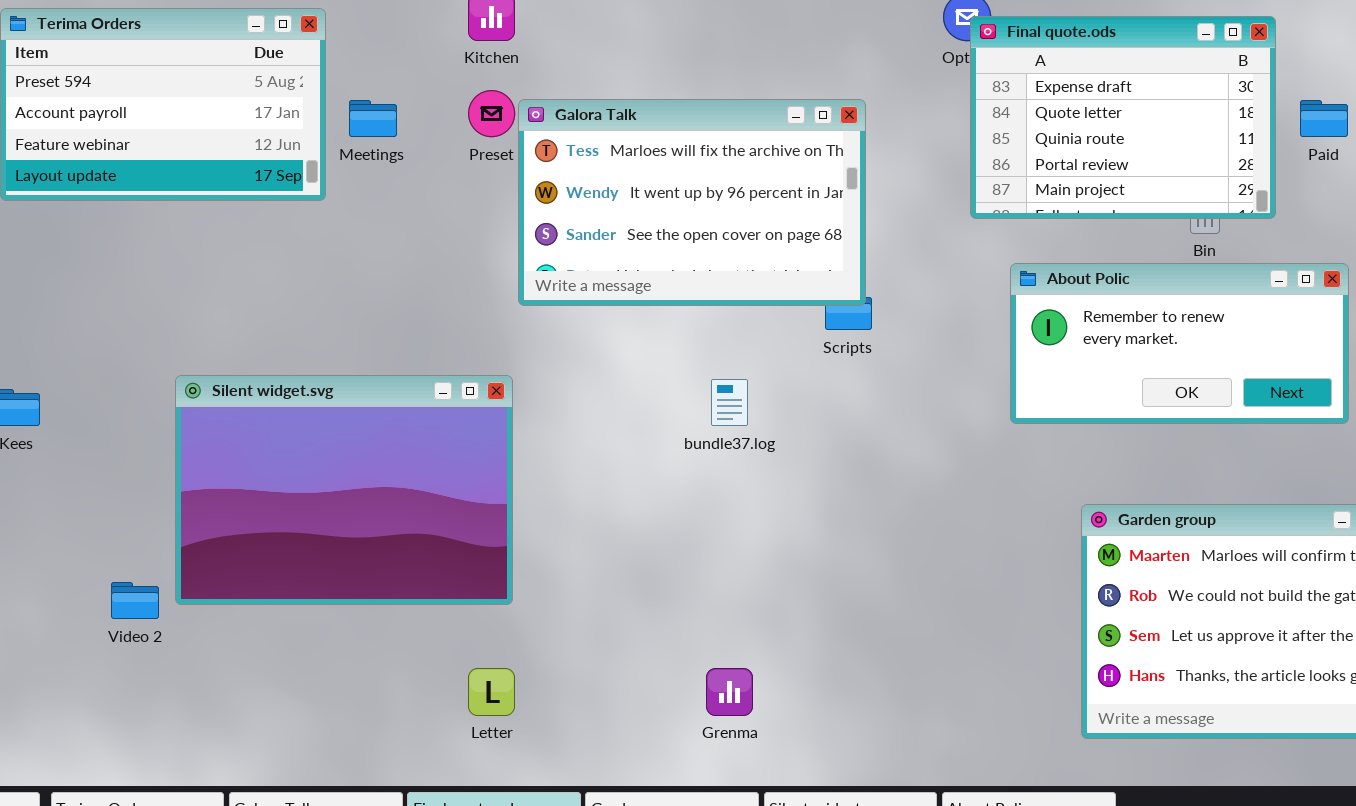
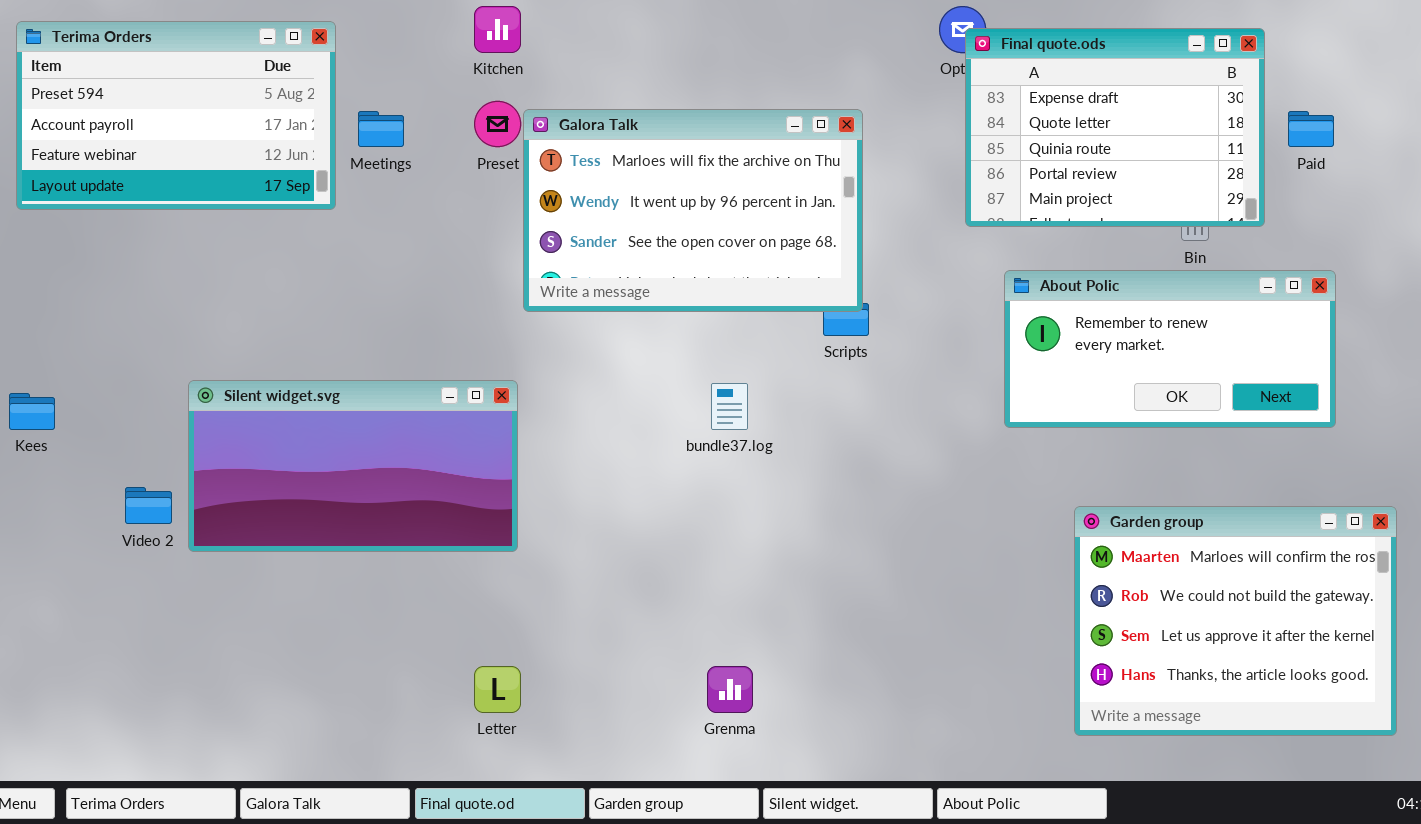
Silent widget.svg: [175,375,513,605] -> [188,380,518,552], resized
Video 2: [111,582,159,619] -> [125,487,172,524], moved

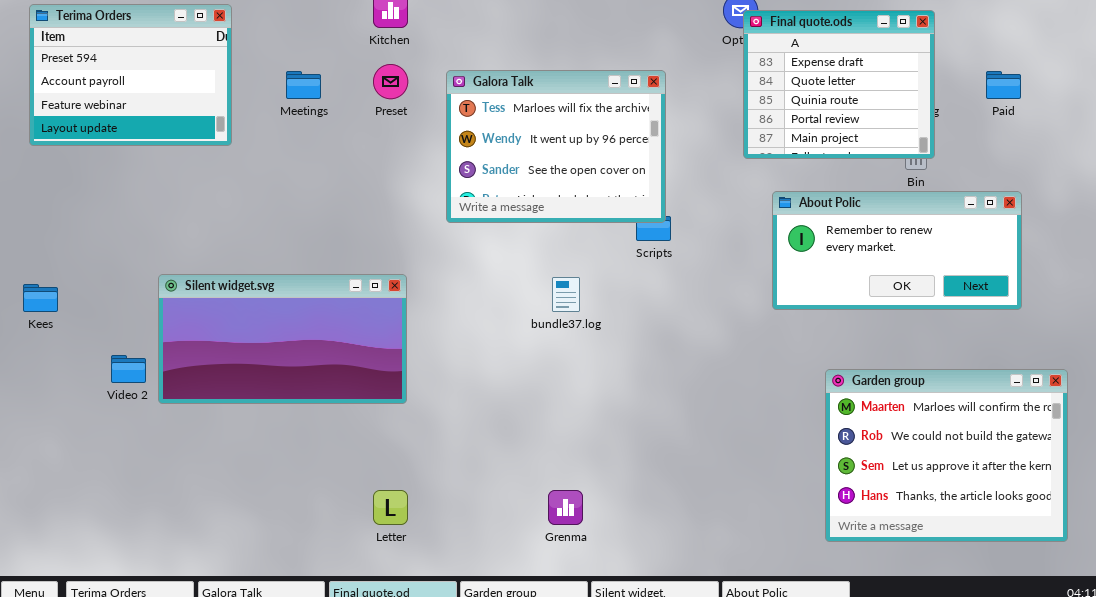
Terima Orders: [16,21,336,210] -> [29,4,232,146], resized
Final quote.ods: [965,28,1265,227] -> [743,10,935,159], resized
Galora Talk: [523,109,863,312] -> [446,70,666,223], resized

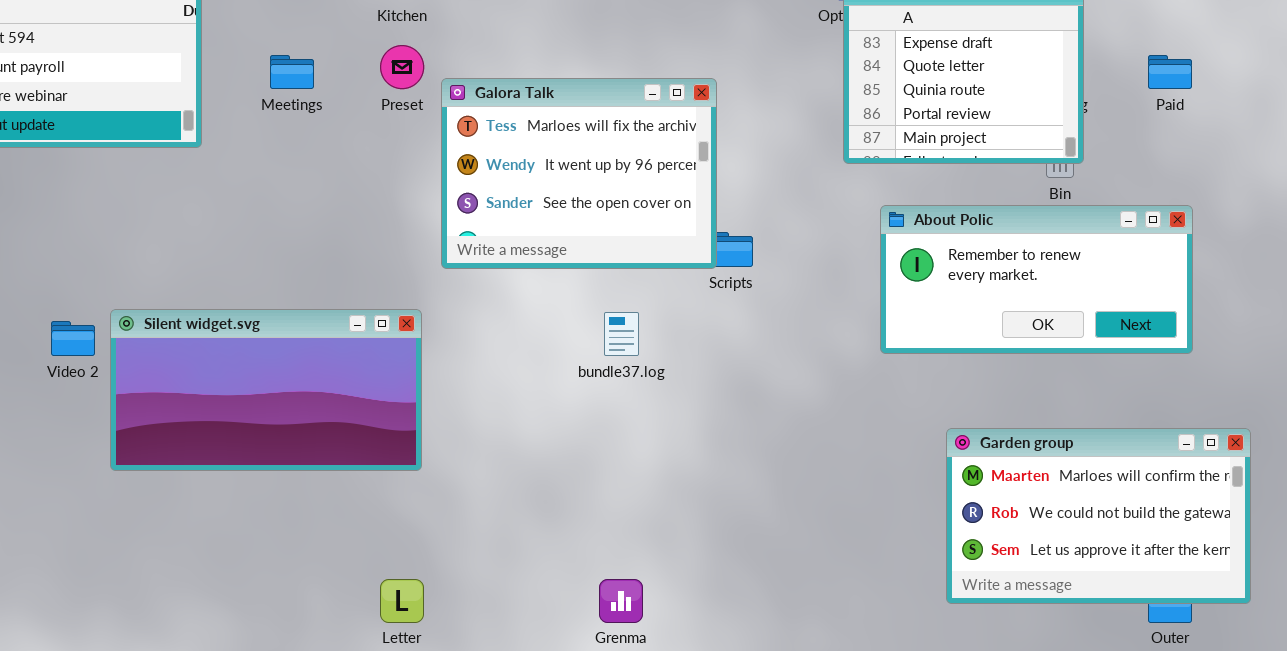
Galora Talk: [446,70,666,223] -> [441,78,717,269], moved
Video 2: [111,355,146,383] -> [51,321,95,356], moved
Garden group: [825,369,1068,542] -> [946,428,1251,604], resized

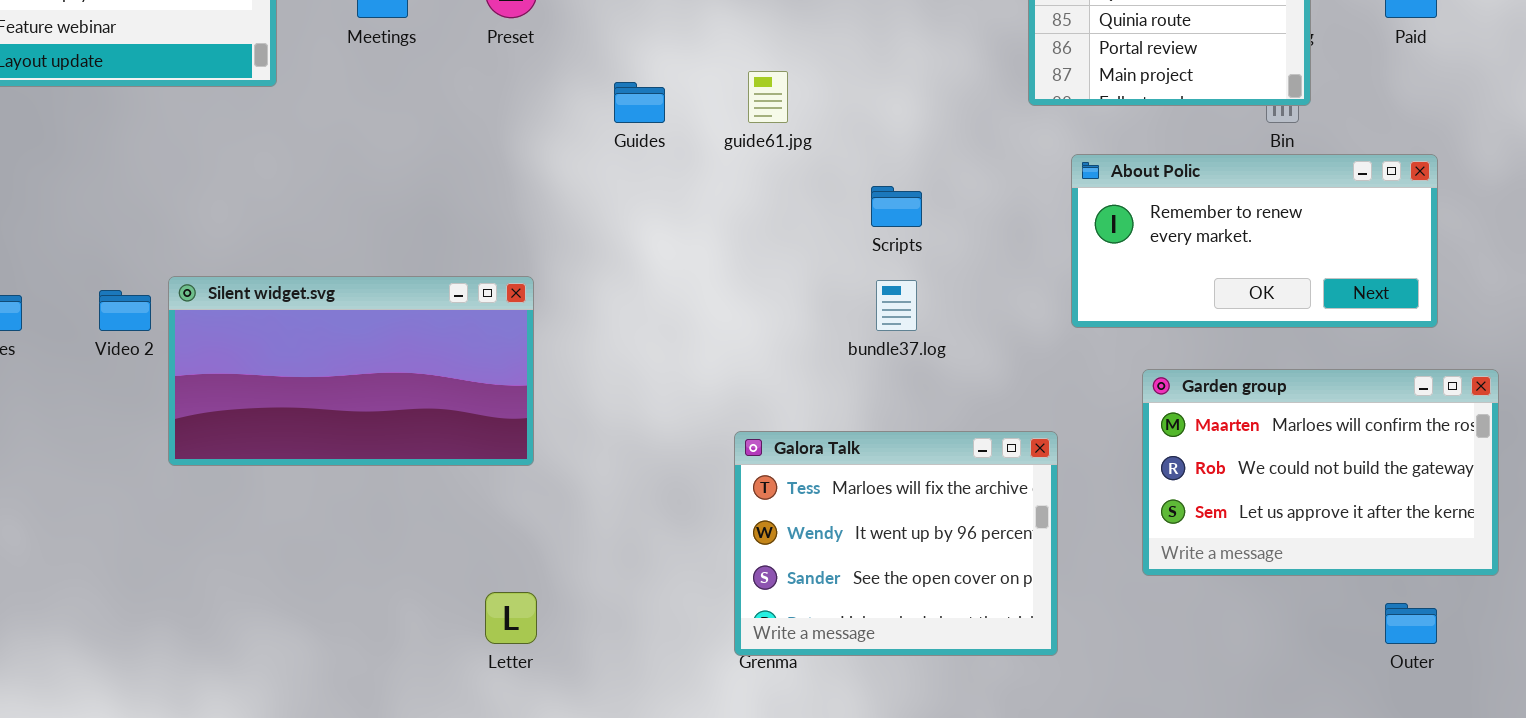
Galora Talk: [441,78,717,269] -> [734,431,1058,656], moved
bundle37.log: [604,312,639,356] -> [876,280,917,331], moved
Garden group: [946,428,1251,604] -> [1142,369,1499,576], moved

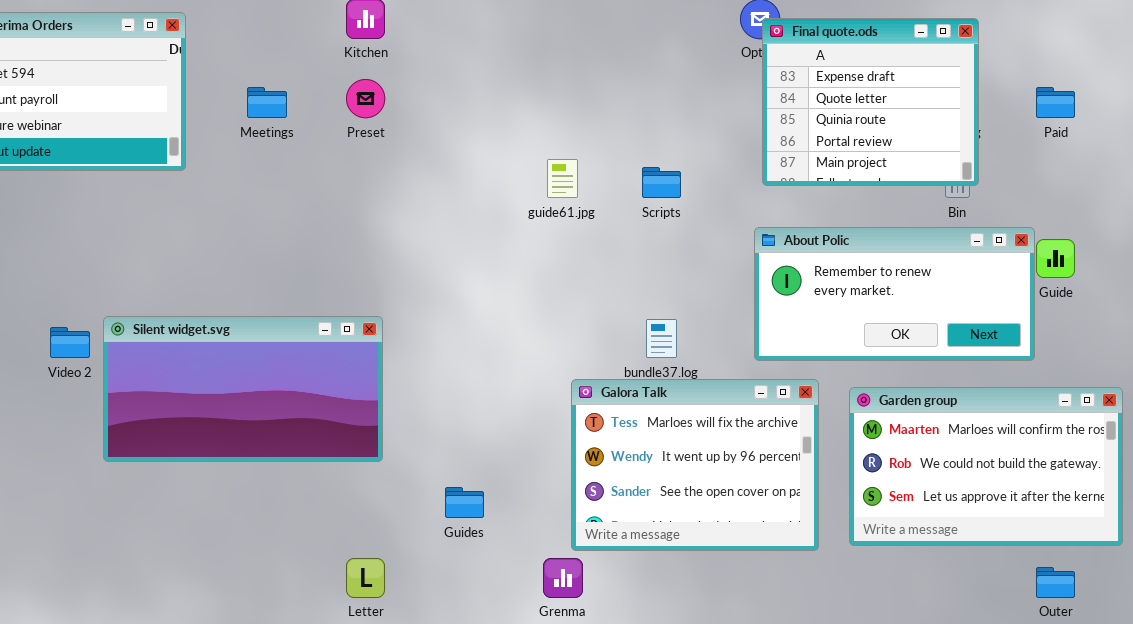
Guides: [614,82,665,123] -> [445,487,484,518], moved
About Polic: [1071,154,1438,328] -> [754,227,1035,361], moved
Scripts: [871,186,922,227] -> [642,167,681,198], moved
Galora Talk: [734,431,1058,656] -> [571,379,819,551], moved

